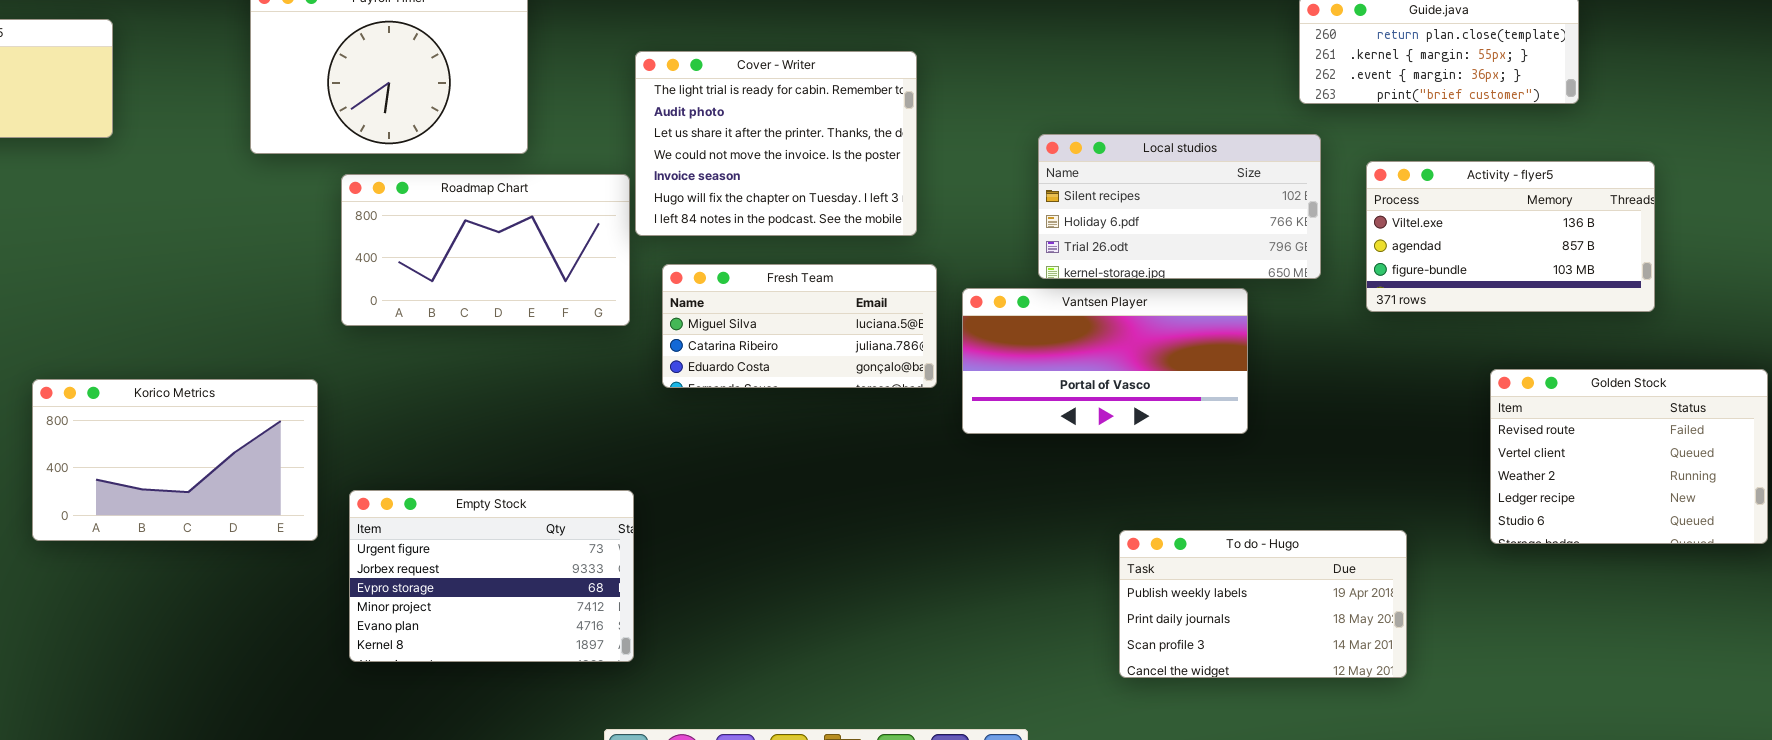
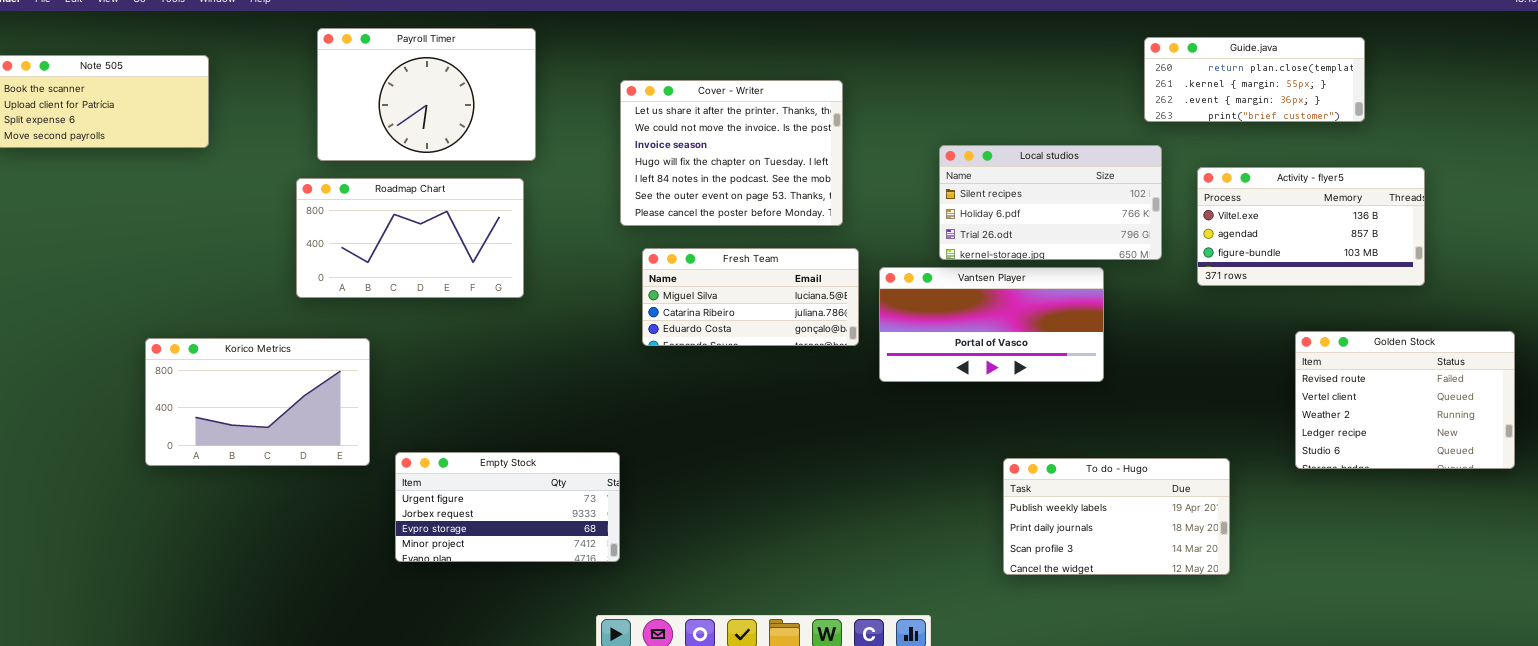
Cover - Writer: [635,51,917,236] -> [620,80,843,226], scrolled down 2 rows
Roadmap Chart: [341,174,630,326] -> [296,178,524,298], moved
Empty Stock: [349,490,634,662] -> [395,452,620,562], resized

